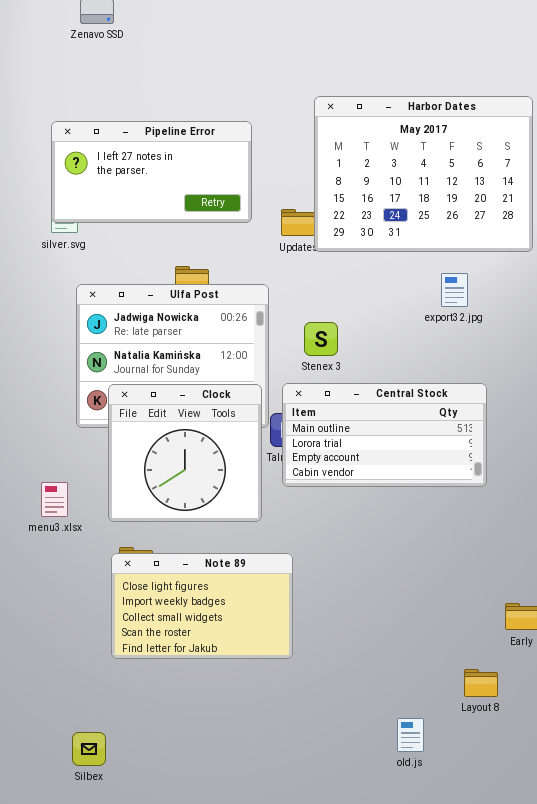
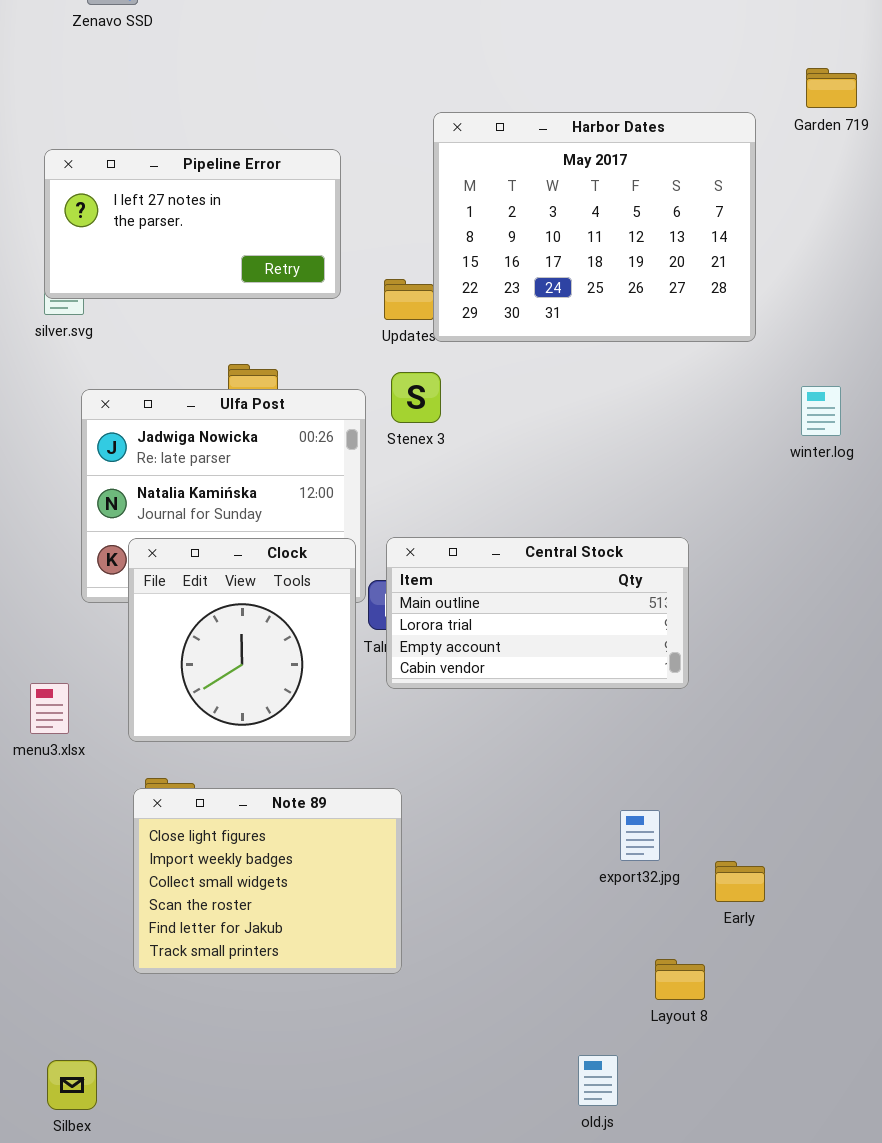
export32.jpg: [441,273,468,307] -> [620,810,660,861], moved
Stenex 3: [304,322,338,356] -> [391,372,441,423], moved
Note 89: [111,553,293,659] -> [133,788,402,974], resized
old.js: [397,718,424,752] -> [578,1055,618,1106], moved
Silbex: [72,732,106,766] -> [47,1060,97,1110], moved

